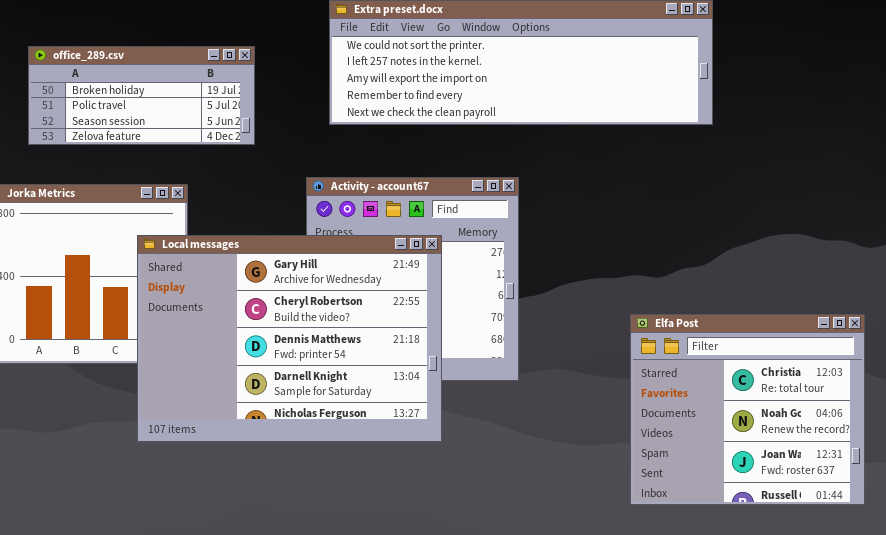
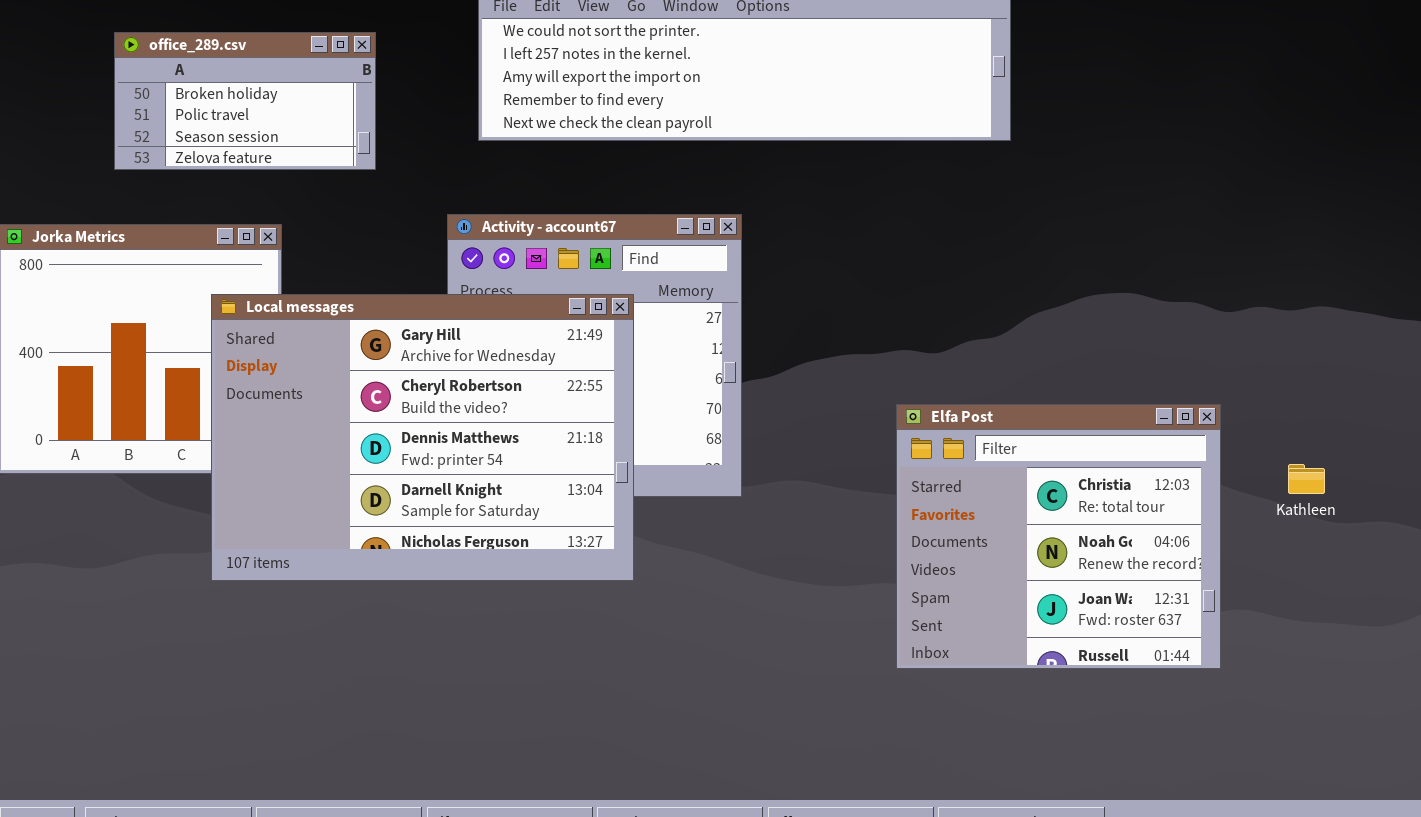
office_289.csv: [28,46,255,145] -> [114,32,376,170], resized

